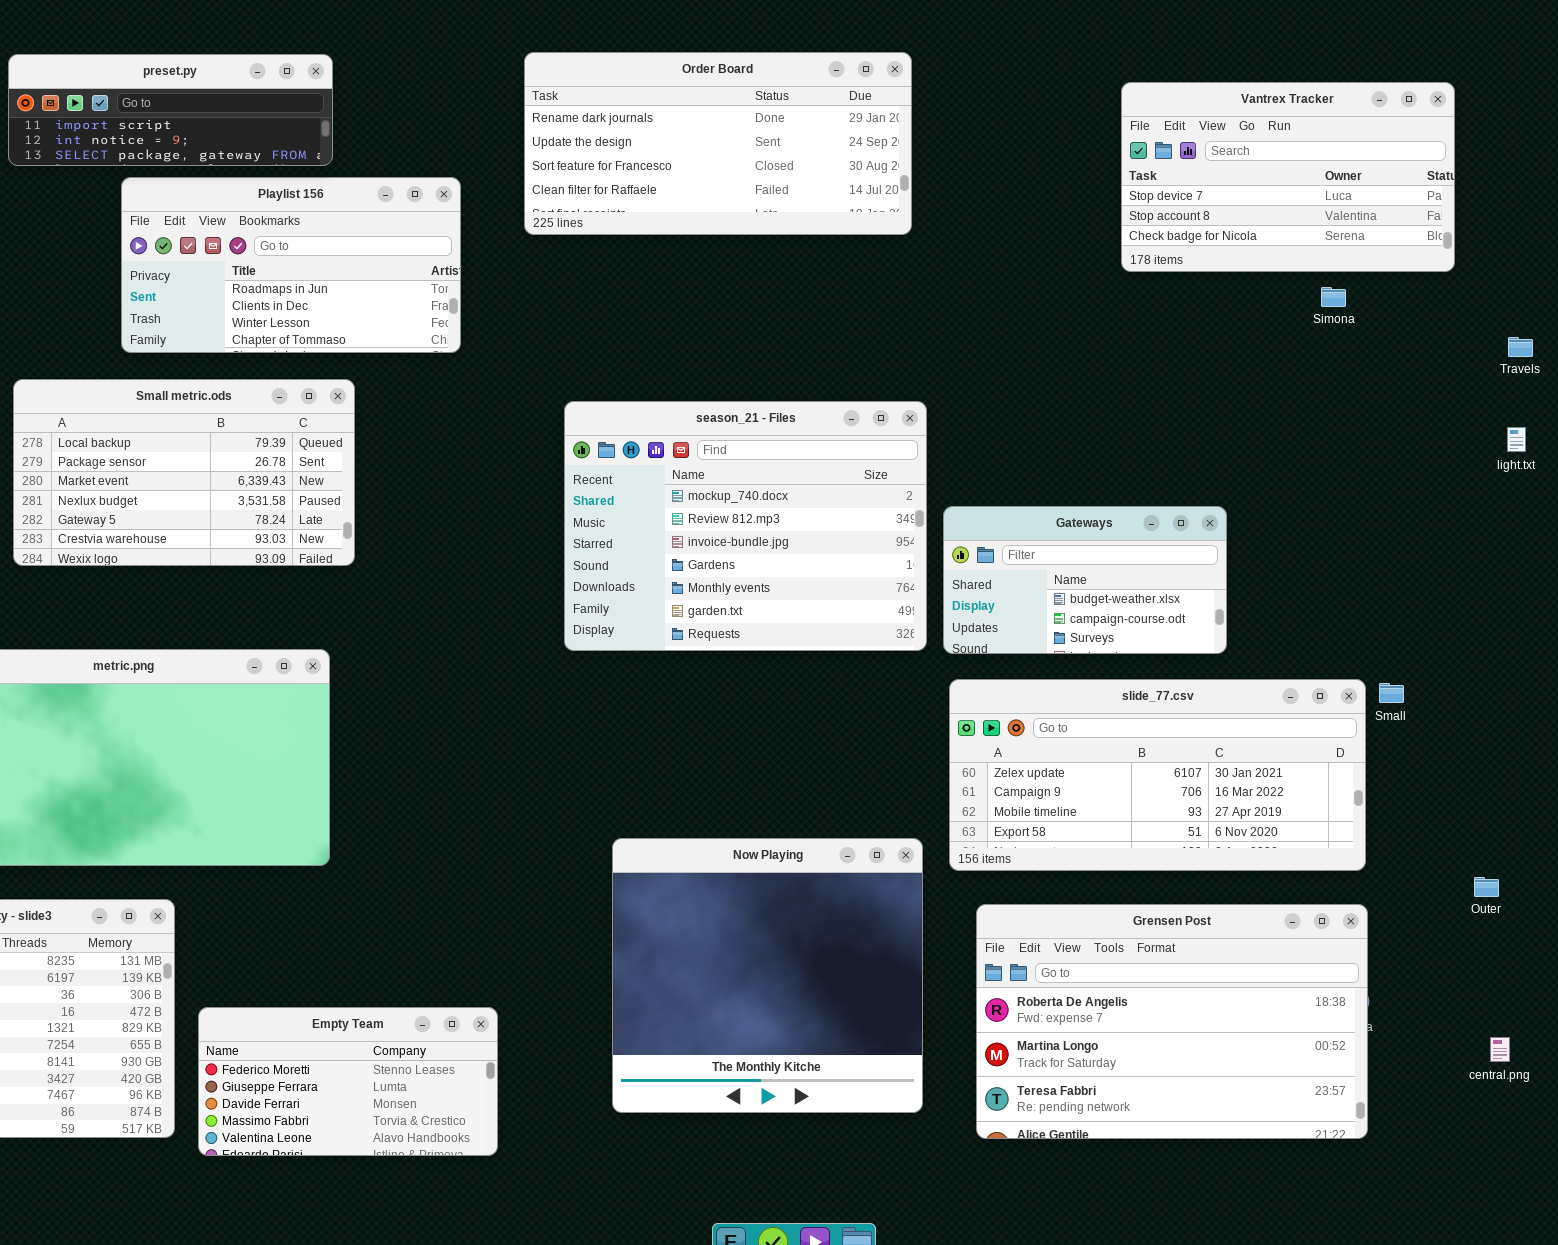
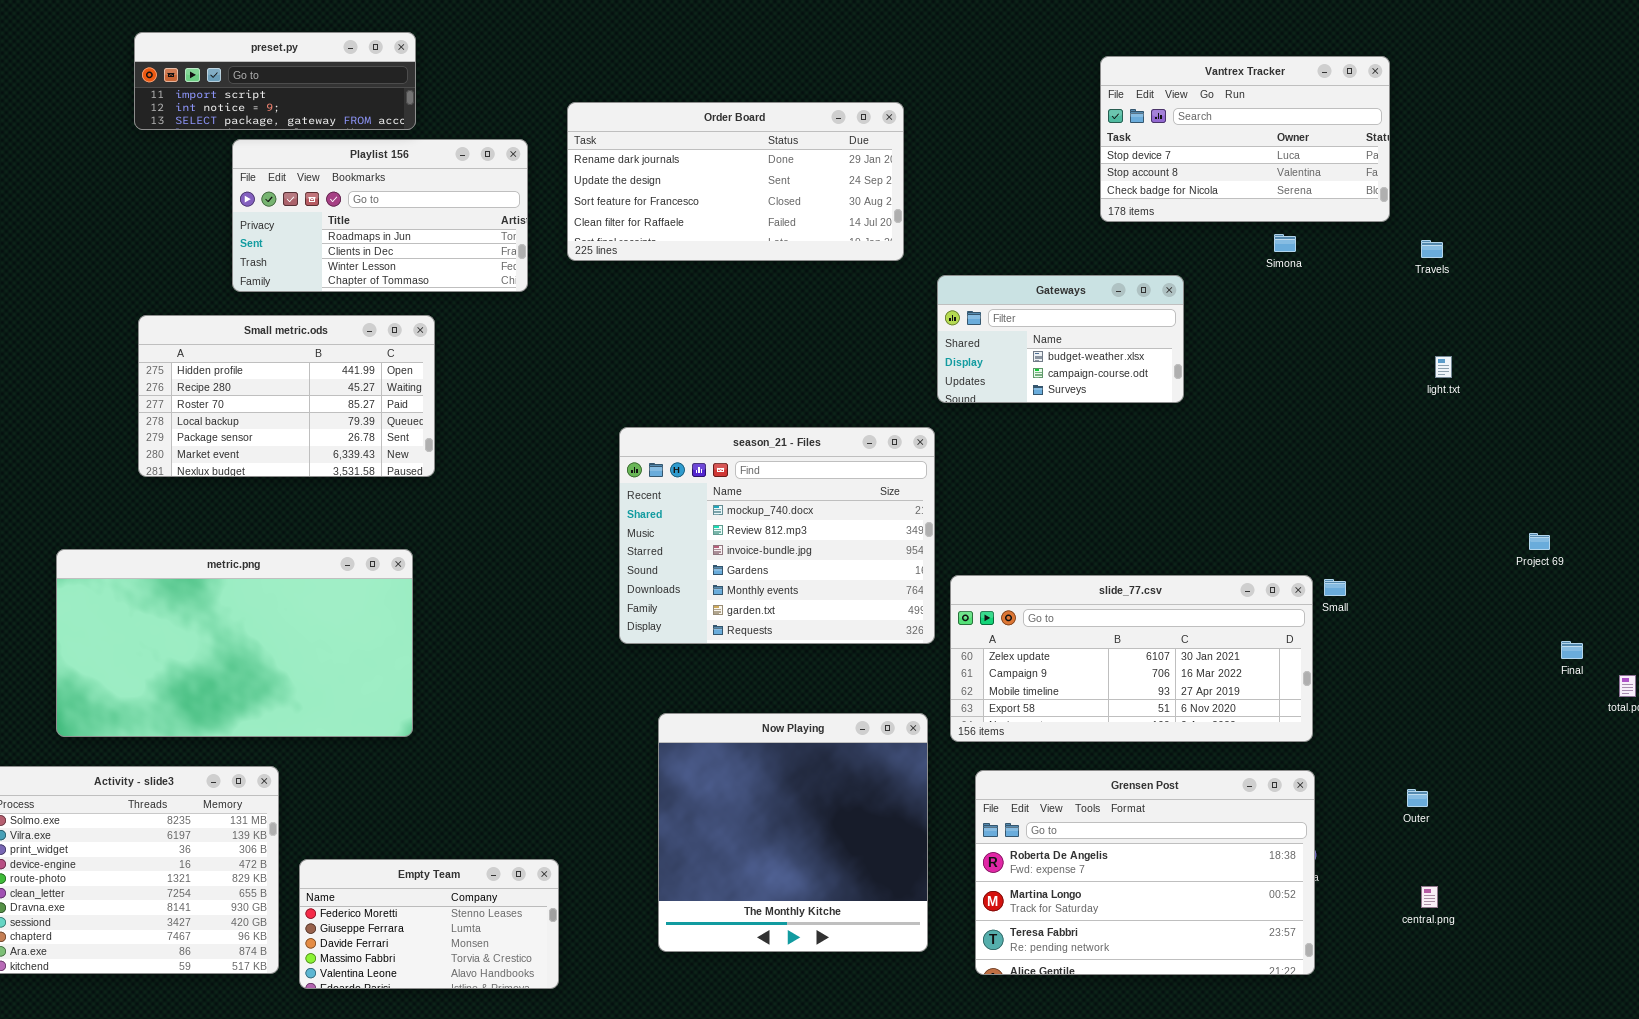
Order Board: [524,52,912,235] -> [567,102,904,261], moved
Travels: [1508,337,1533,357] -> [1421,240,1443,258], moved
Small metric.ods: [13,379,355,566] -> [138,315,435,477], scrolled up 3 rows
season_21 - Files: [564,401,927,651] -> [619,427,935,644], moved
Gateways: [943,506,1227,654] -> [937,275,1184,403], moved
Outer: [1474,877,1499,897] -> [1407,789,1428,807], moved

